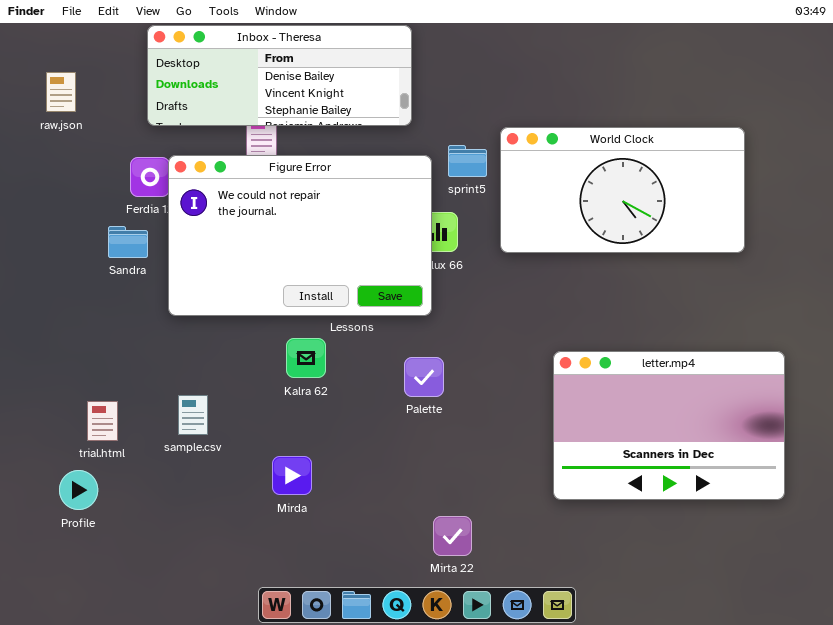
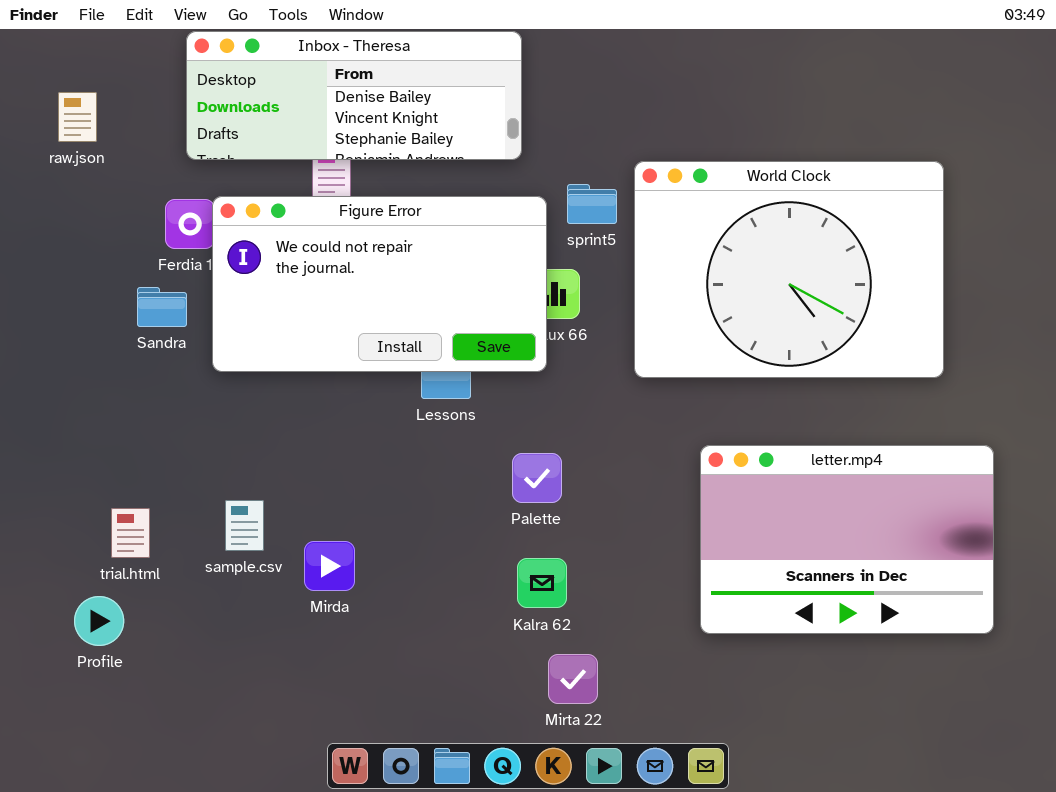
World Clock: [500,127,745,253] -> [634,161,944,378], resized
Figure Error: [168,155,432,316] -> [212,196,547,372], resized
Kalra 62: [286,338,326,378] -> [517,558,567,608], moved
Mirda: [272,456,312,495] -> [304,541,355,591], moved

